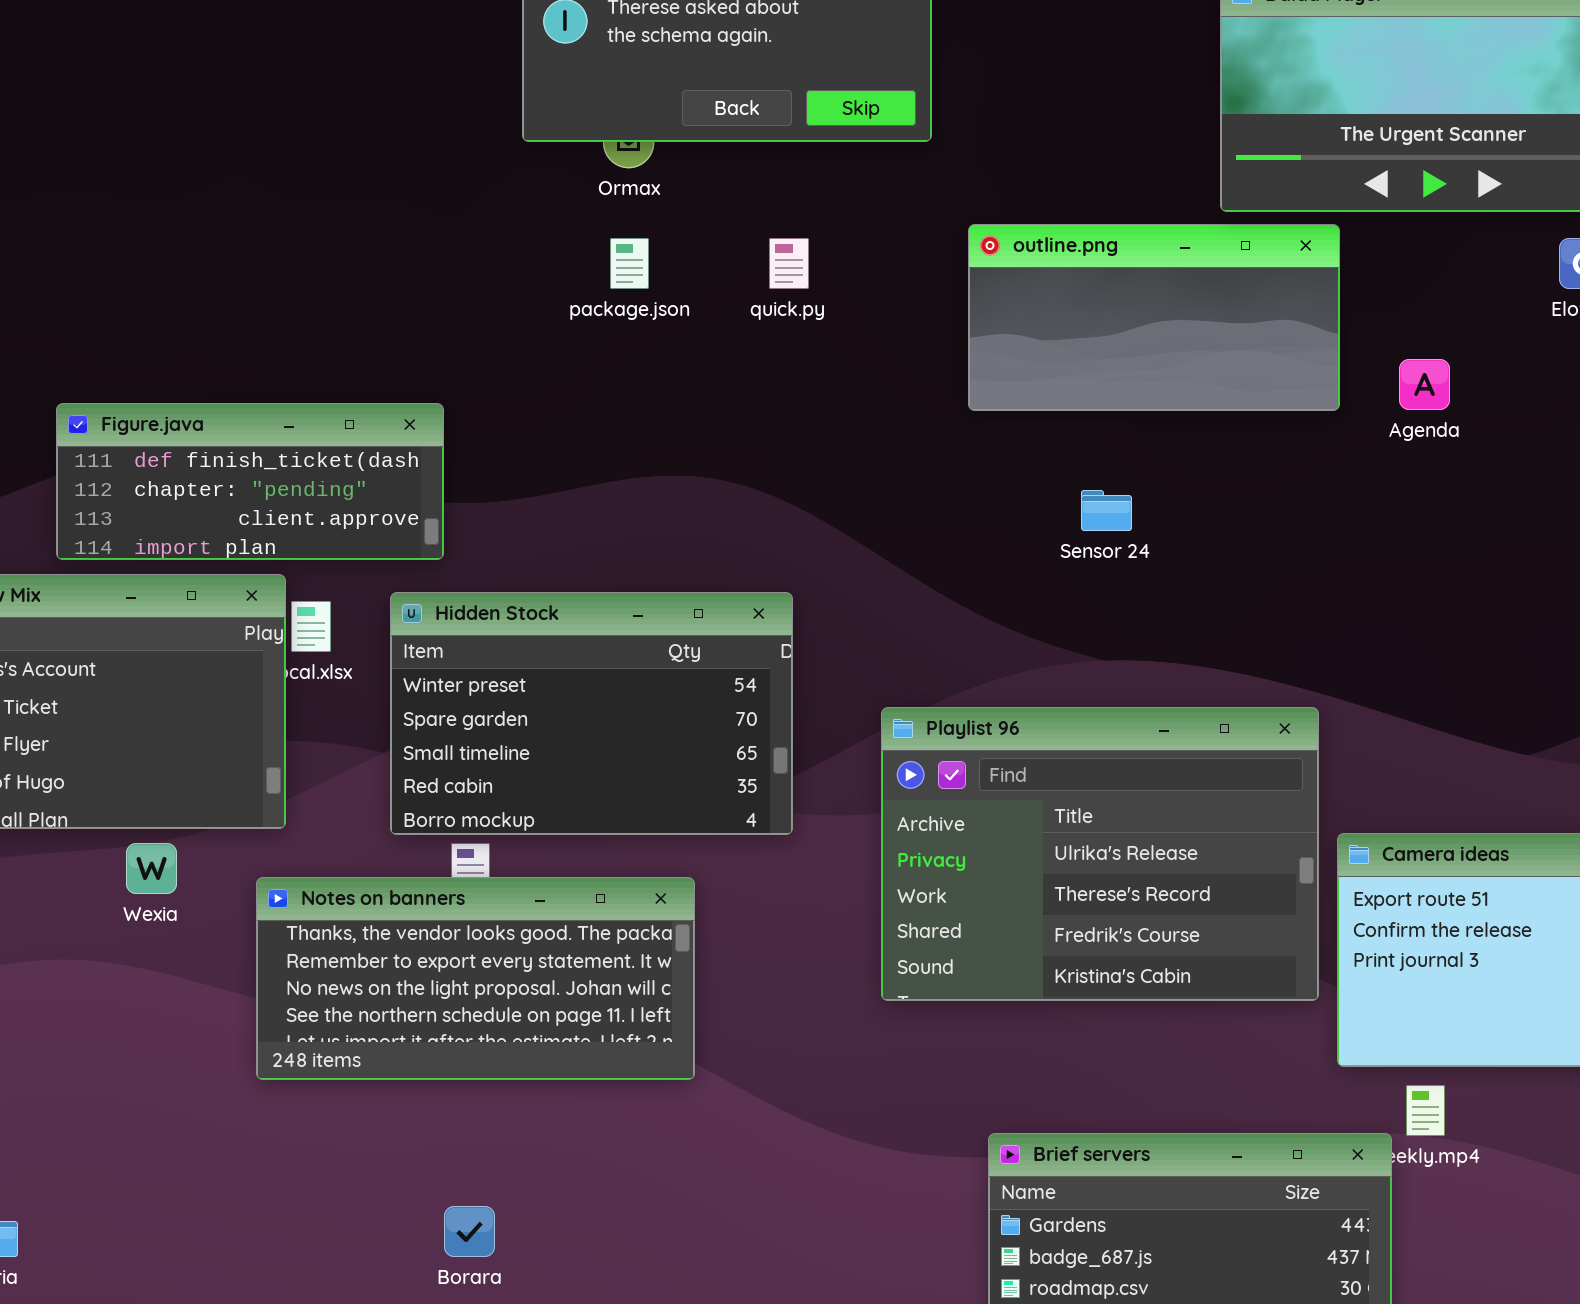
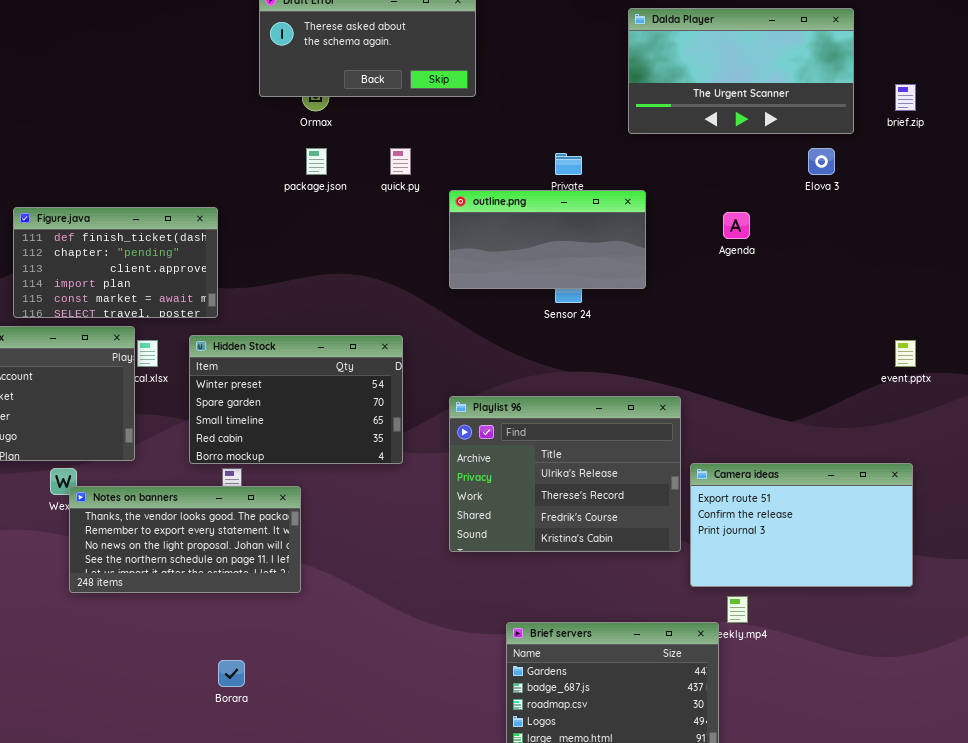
outline.png: [968,224,1340,411] -> [449,190,646,289], moved
Figure.java: [56,403,444,560] -> [13,207,218,318], resized
Notes on banners: [256,877,695,1080] -> [69,486,301,593], moved

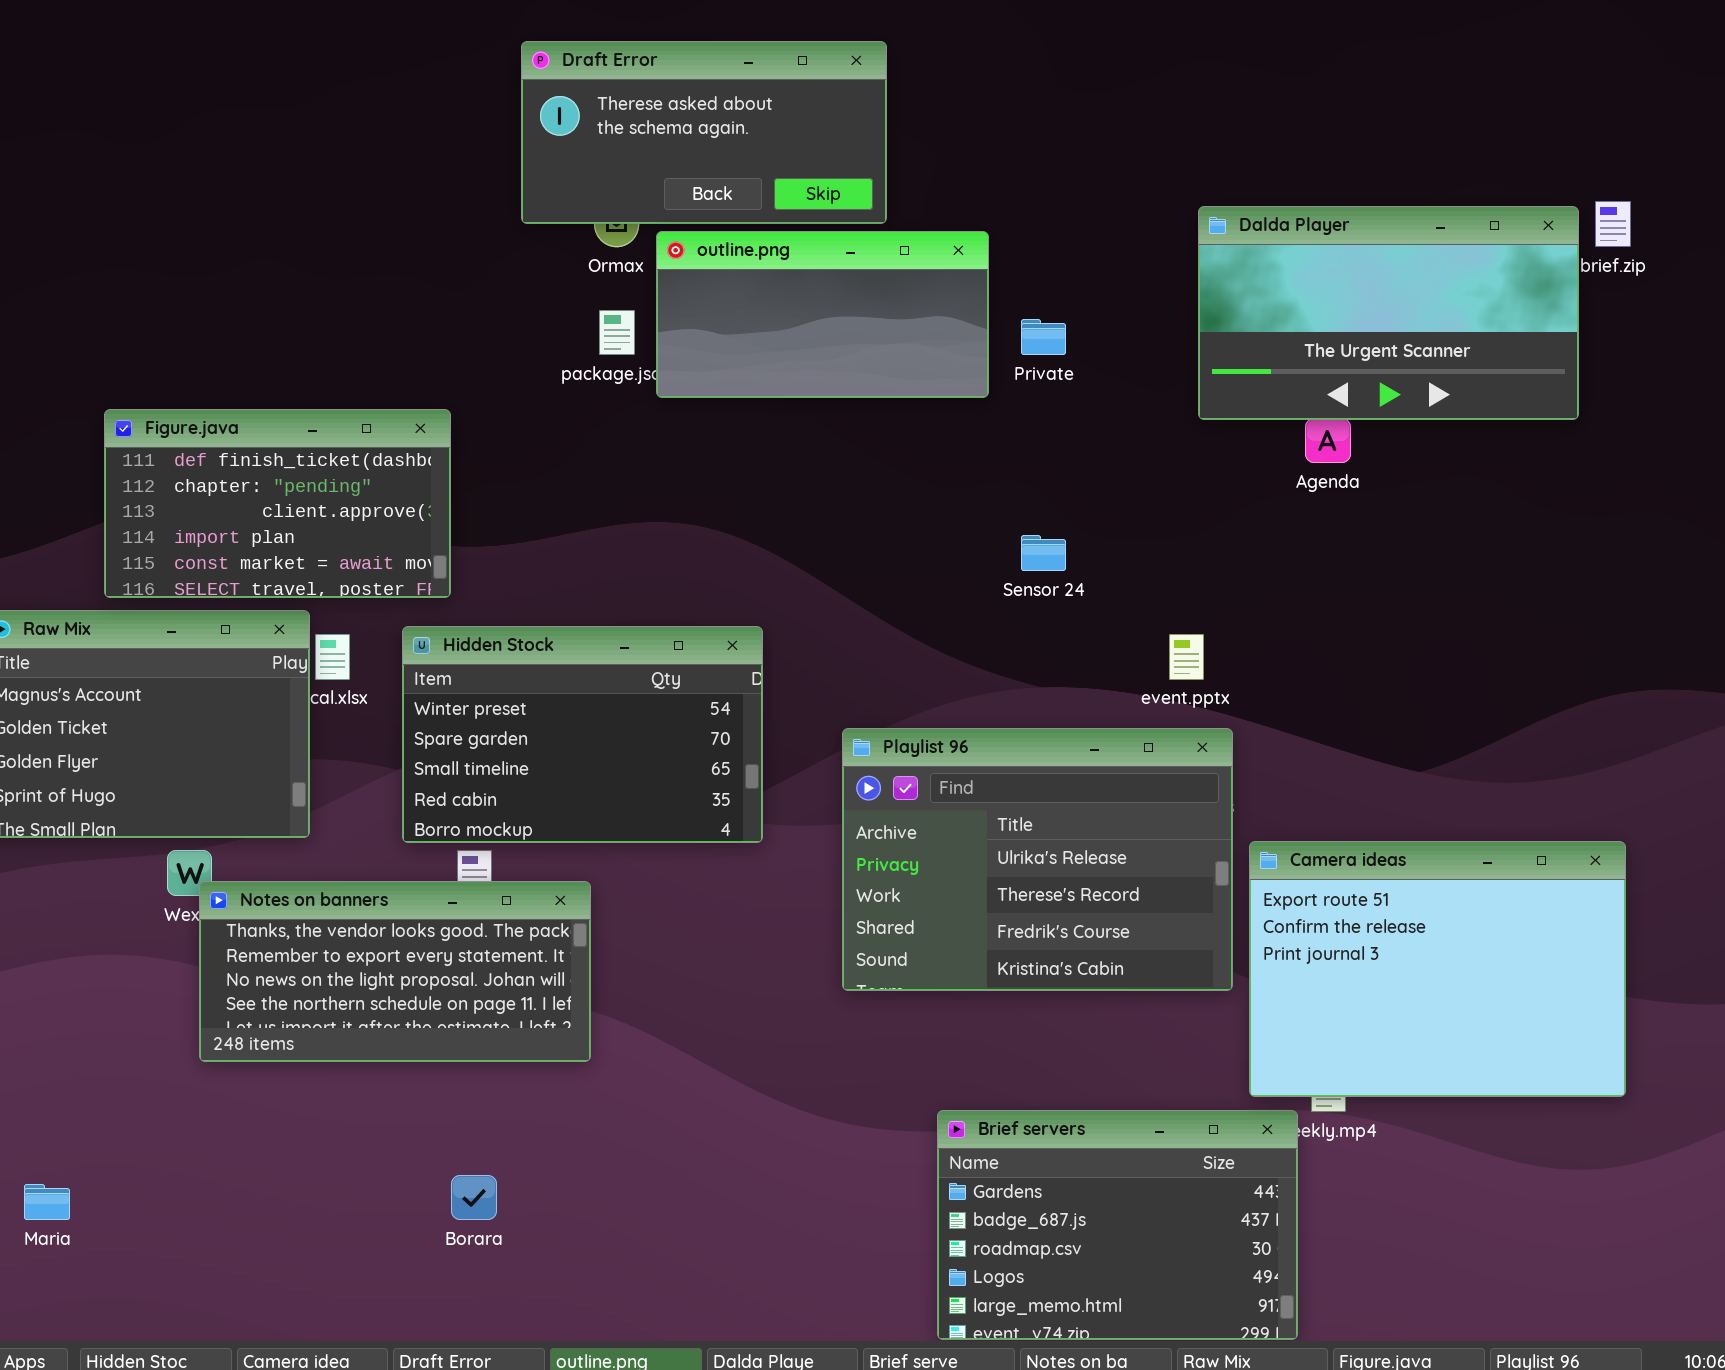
Dalda Player: [628,8,854,134] -> [1198,206,1579,420], moved
outline.png: [449,190,646,289] -> [656,231,989,398], moved
event.pptx: [895,340,916,367] -> [1169,634,1204,680], moved
Camera ideas: [690,463,913,587] -> [1249,841,1626,1097], resized

